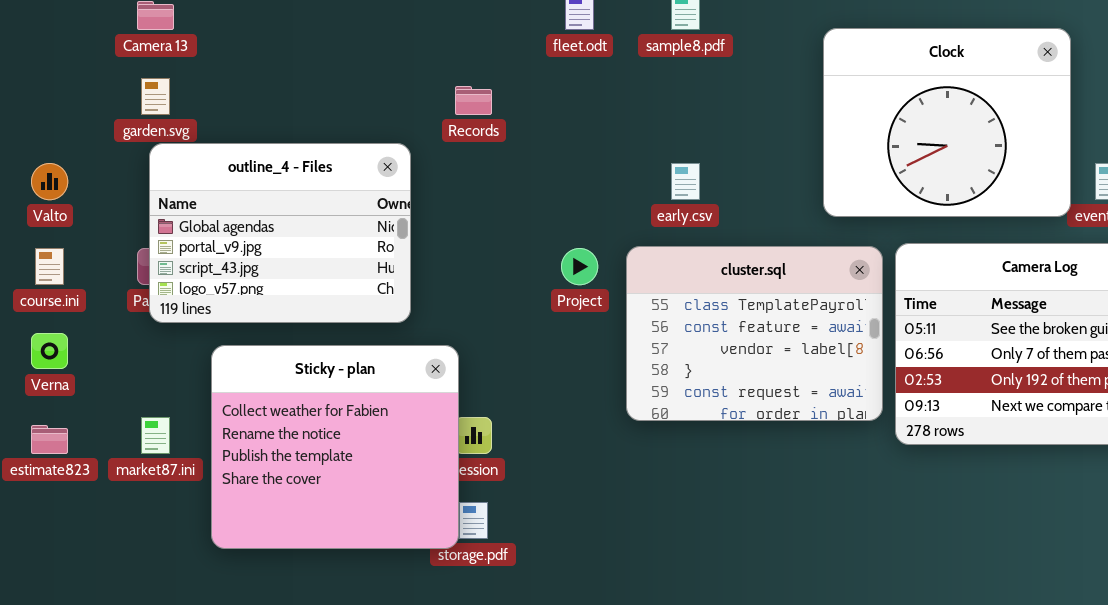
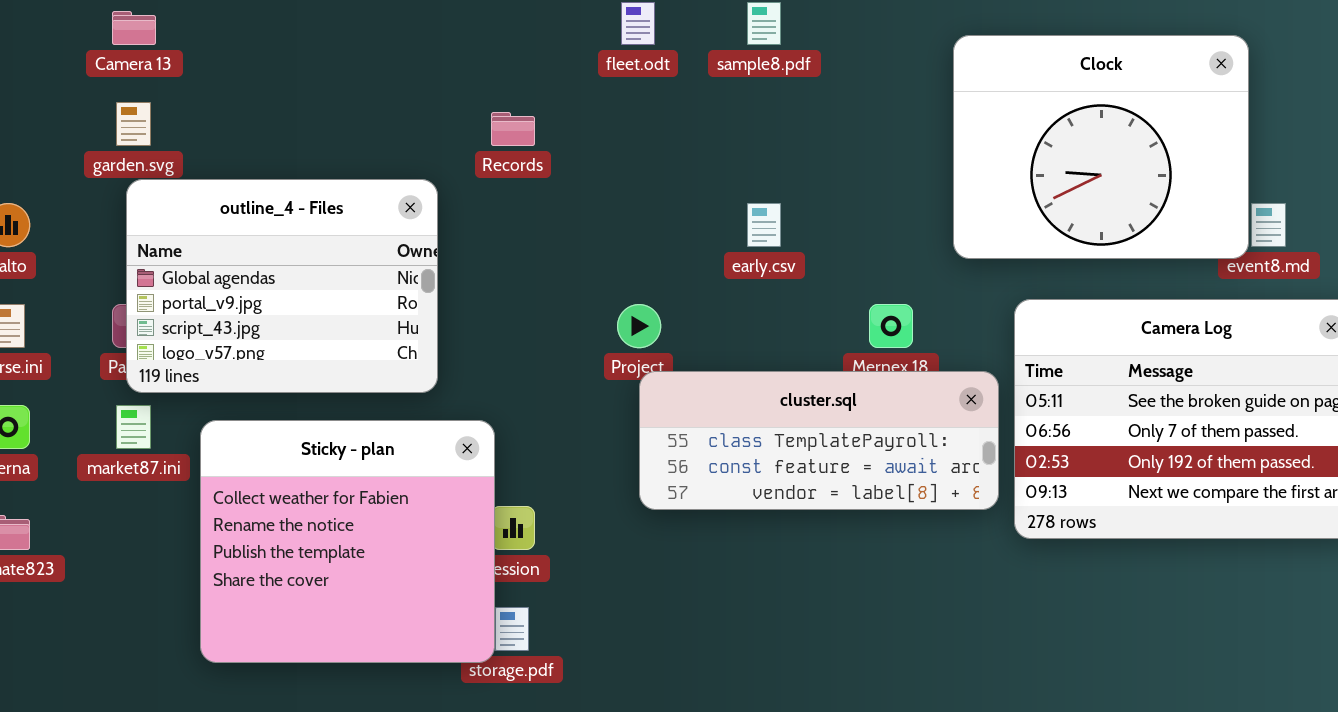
Clock: [823,28,1071,217] -> [953,35,1249,259], moved
cluster.sql: [626,246,883,421] -> [639,371,999,510], resized
market87.ini: [141,417,170,454] -> [116,405,151,449], moved

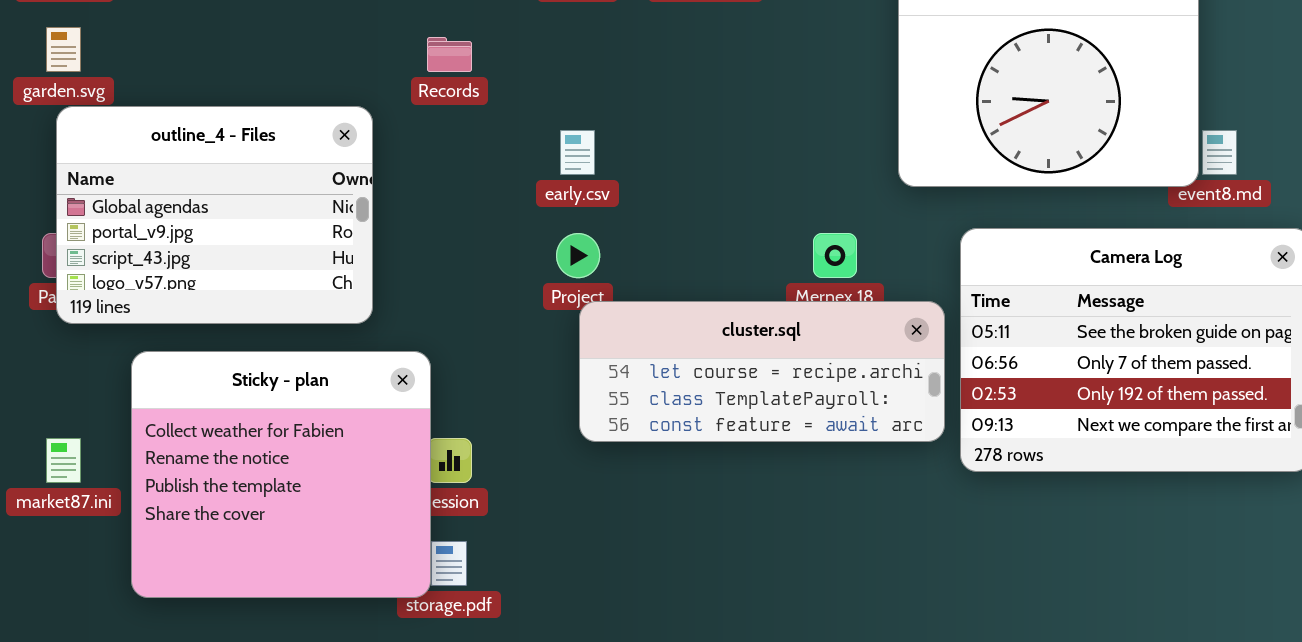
early.csv: [747,203,781,247] -> [560,130,595,175], moved
cluster.sql: [639,371,999,510] -> [579,301,945,442], scrolled up 1 row
market87.ini: [116,405,151,449] -> [46,438,81,483], moved

